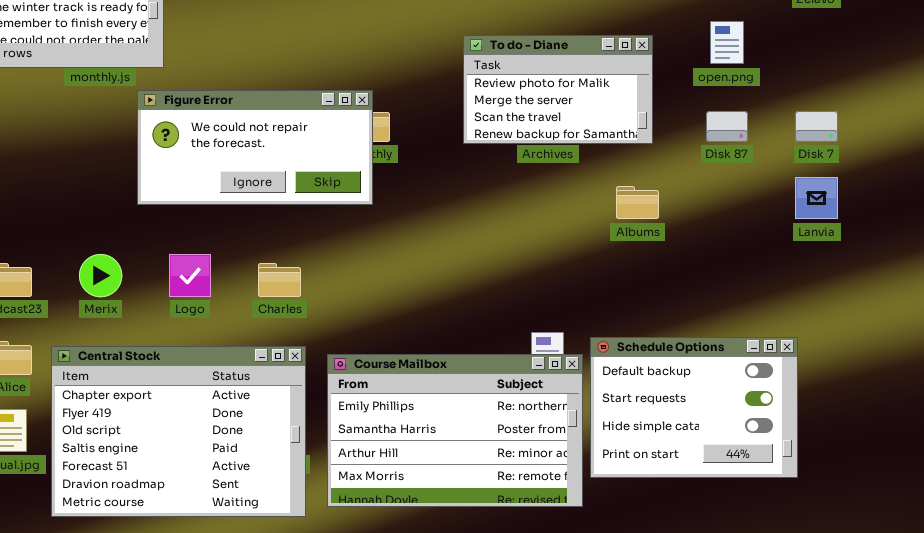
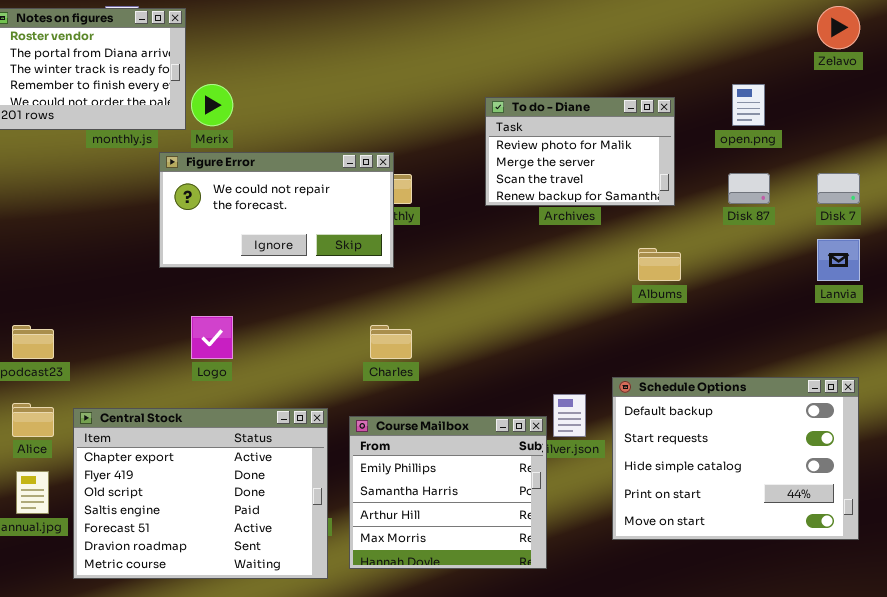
Merix: [79,254,122,297] -> [191,84,233,126], moved
Charles: [258,263,301,297] -> [370,325,412,359], moved
Schedule Options: [590,337,798,478] -> [612,377,859,540], resized
Course Mailbox: [327,354,583,507] -> [349,416,547,569], resized

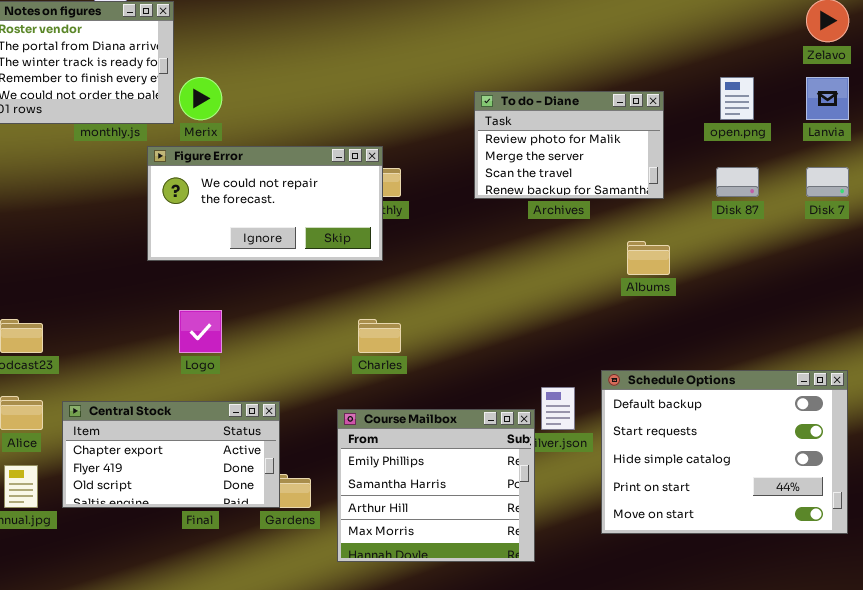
Lanvia: [817,239,860,281] -> [806,77,849,120], moved
Central Stock: [73,408,328,579] -> [62,401,280,508], resized

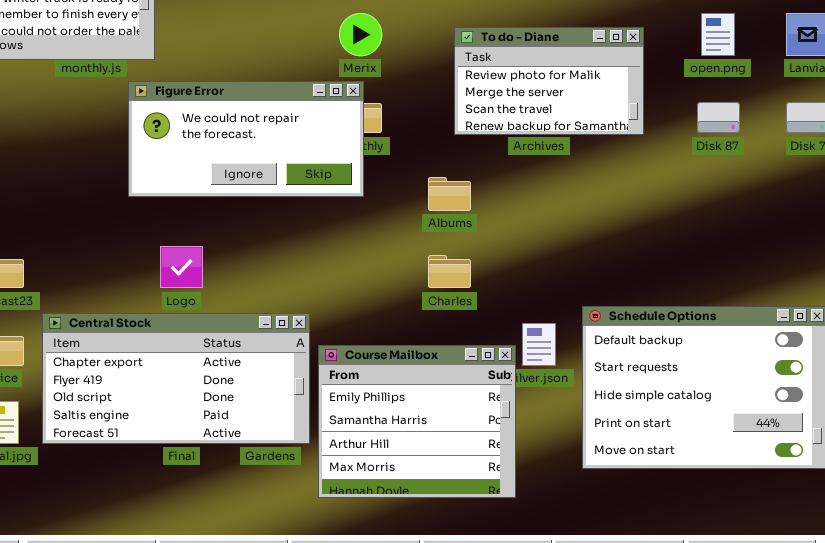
Merix: [179,77,222,120] -> [339,13,382,56], moved
Albums: [627,241,670,275] -> [428,177,471,211], moved
Charles: [358,319,401,353] -> [428,255,471,288], moved
Central Stock: [62,401,280,508] -> [42,313,310,444], resized

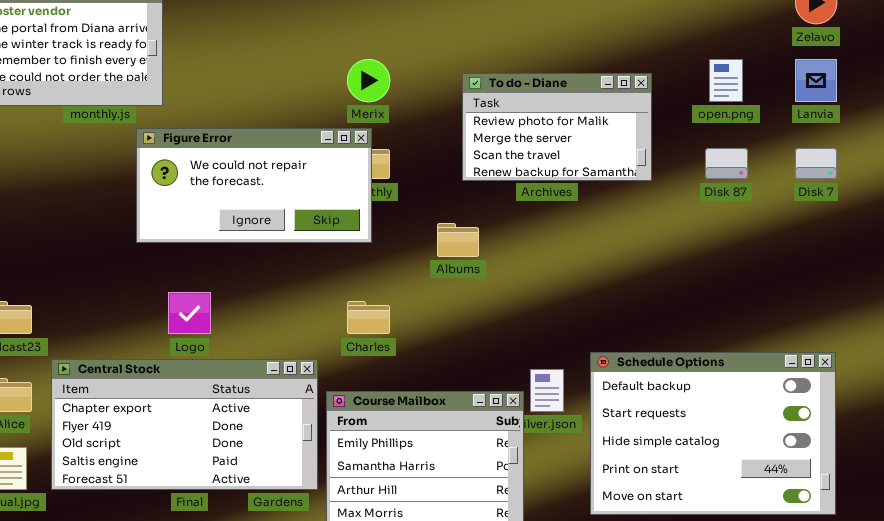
Charles: [428,255,471,288] -> [347,301,390,334], moved

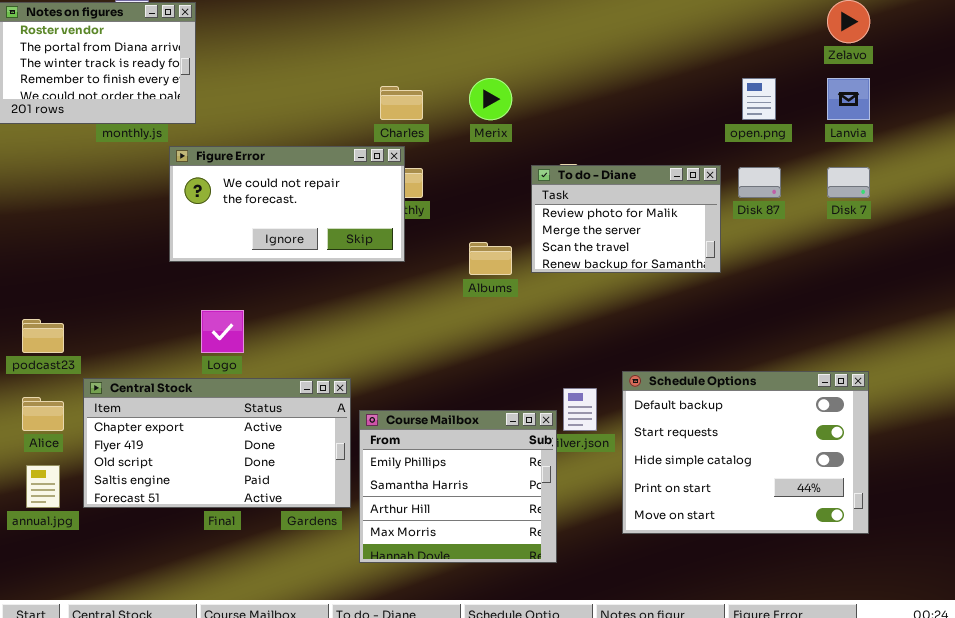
Merix: [347,59,390,102] -> [469,78,512,120], moved
To do - Diane: [462,73,652,181] -> [531,165,721,273], moved
Charles: [347,301,390,334] -> [380,86,423,120], moved

